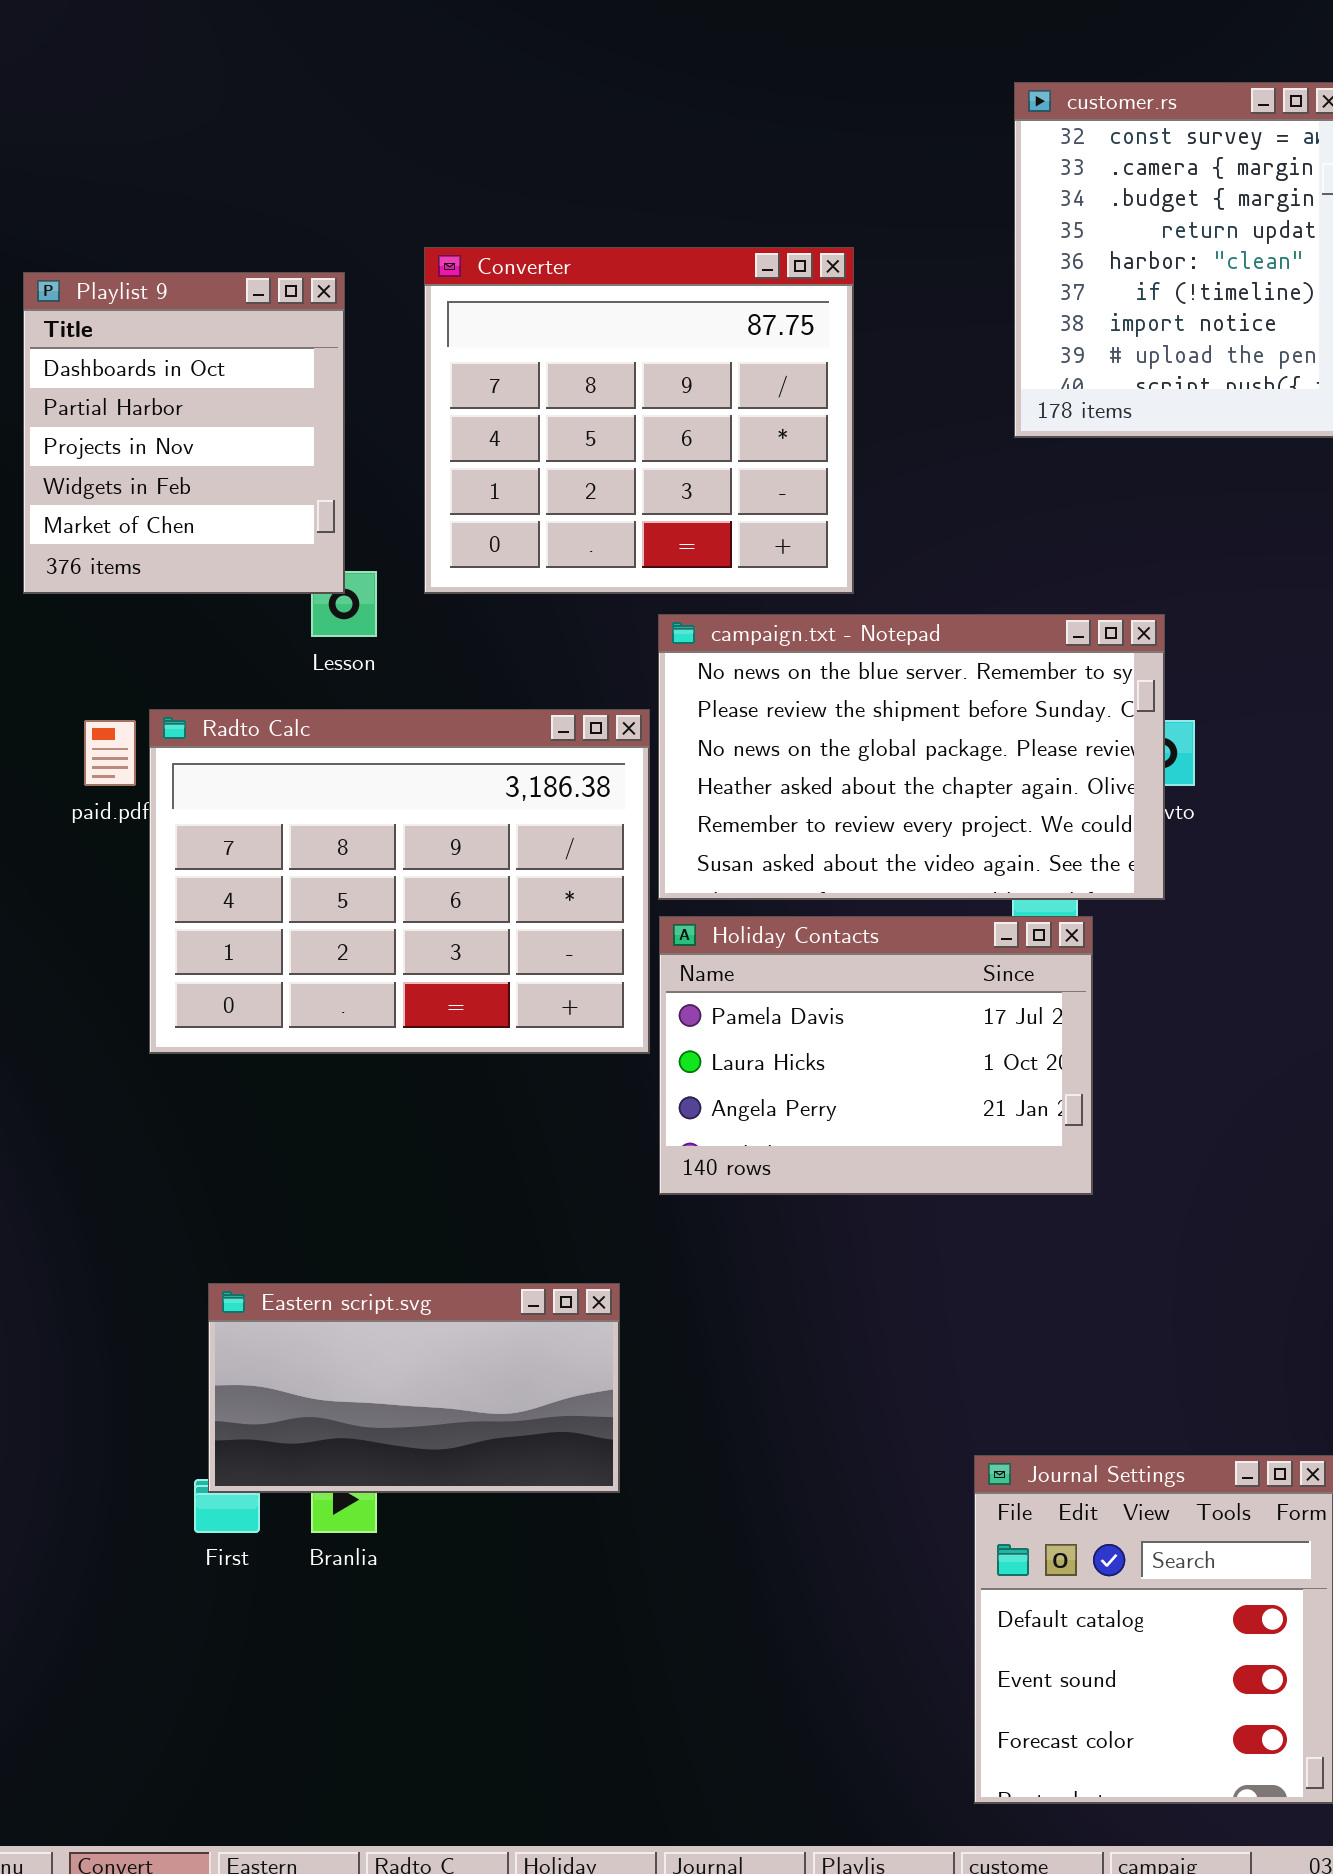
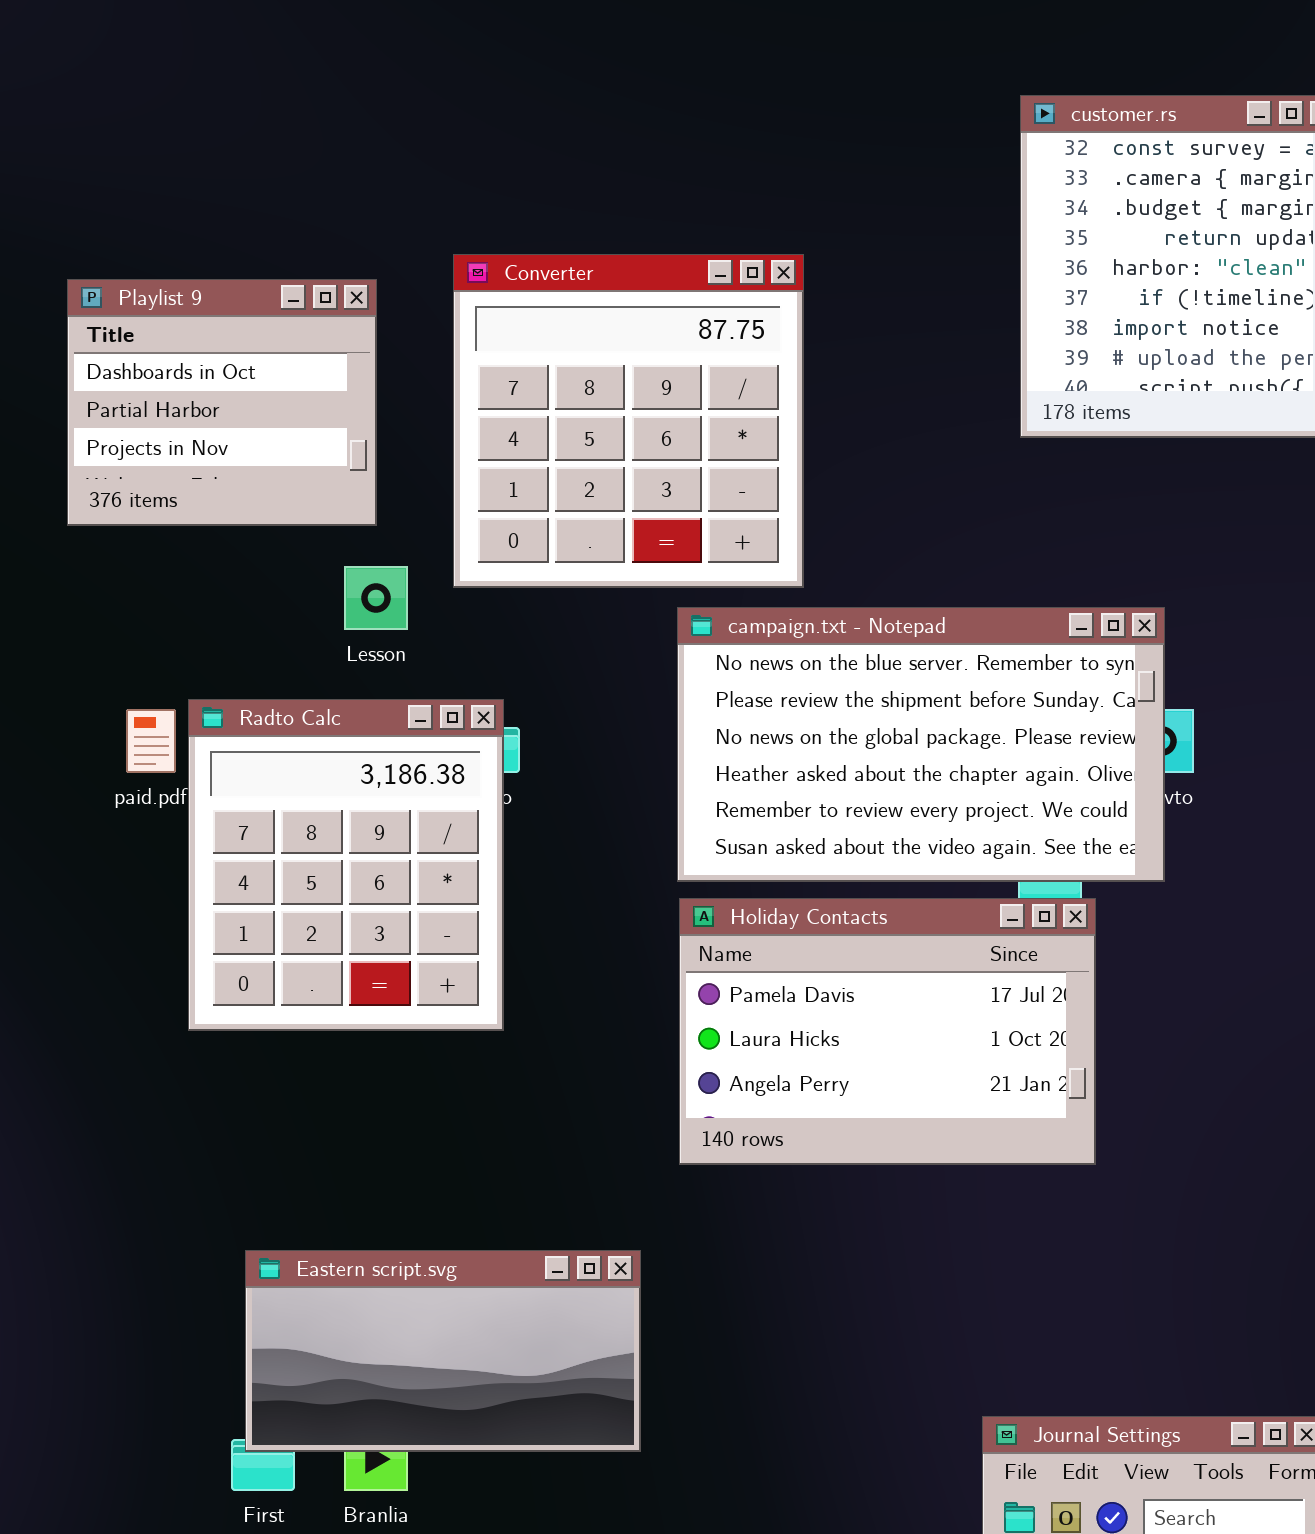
Converter: [424,247,854,594] -> [453,254,804,588], resized
Playlist 9: [23,272,345,594] -> [67,279,377,526], resized
Radto Calc: [149,709,650,1054] -> [188,699,504,1031], resized

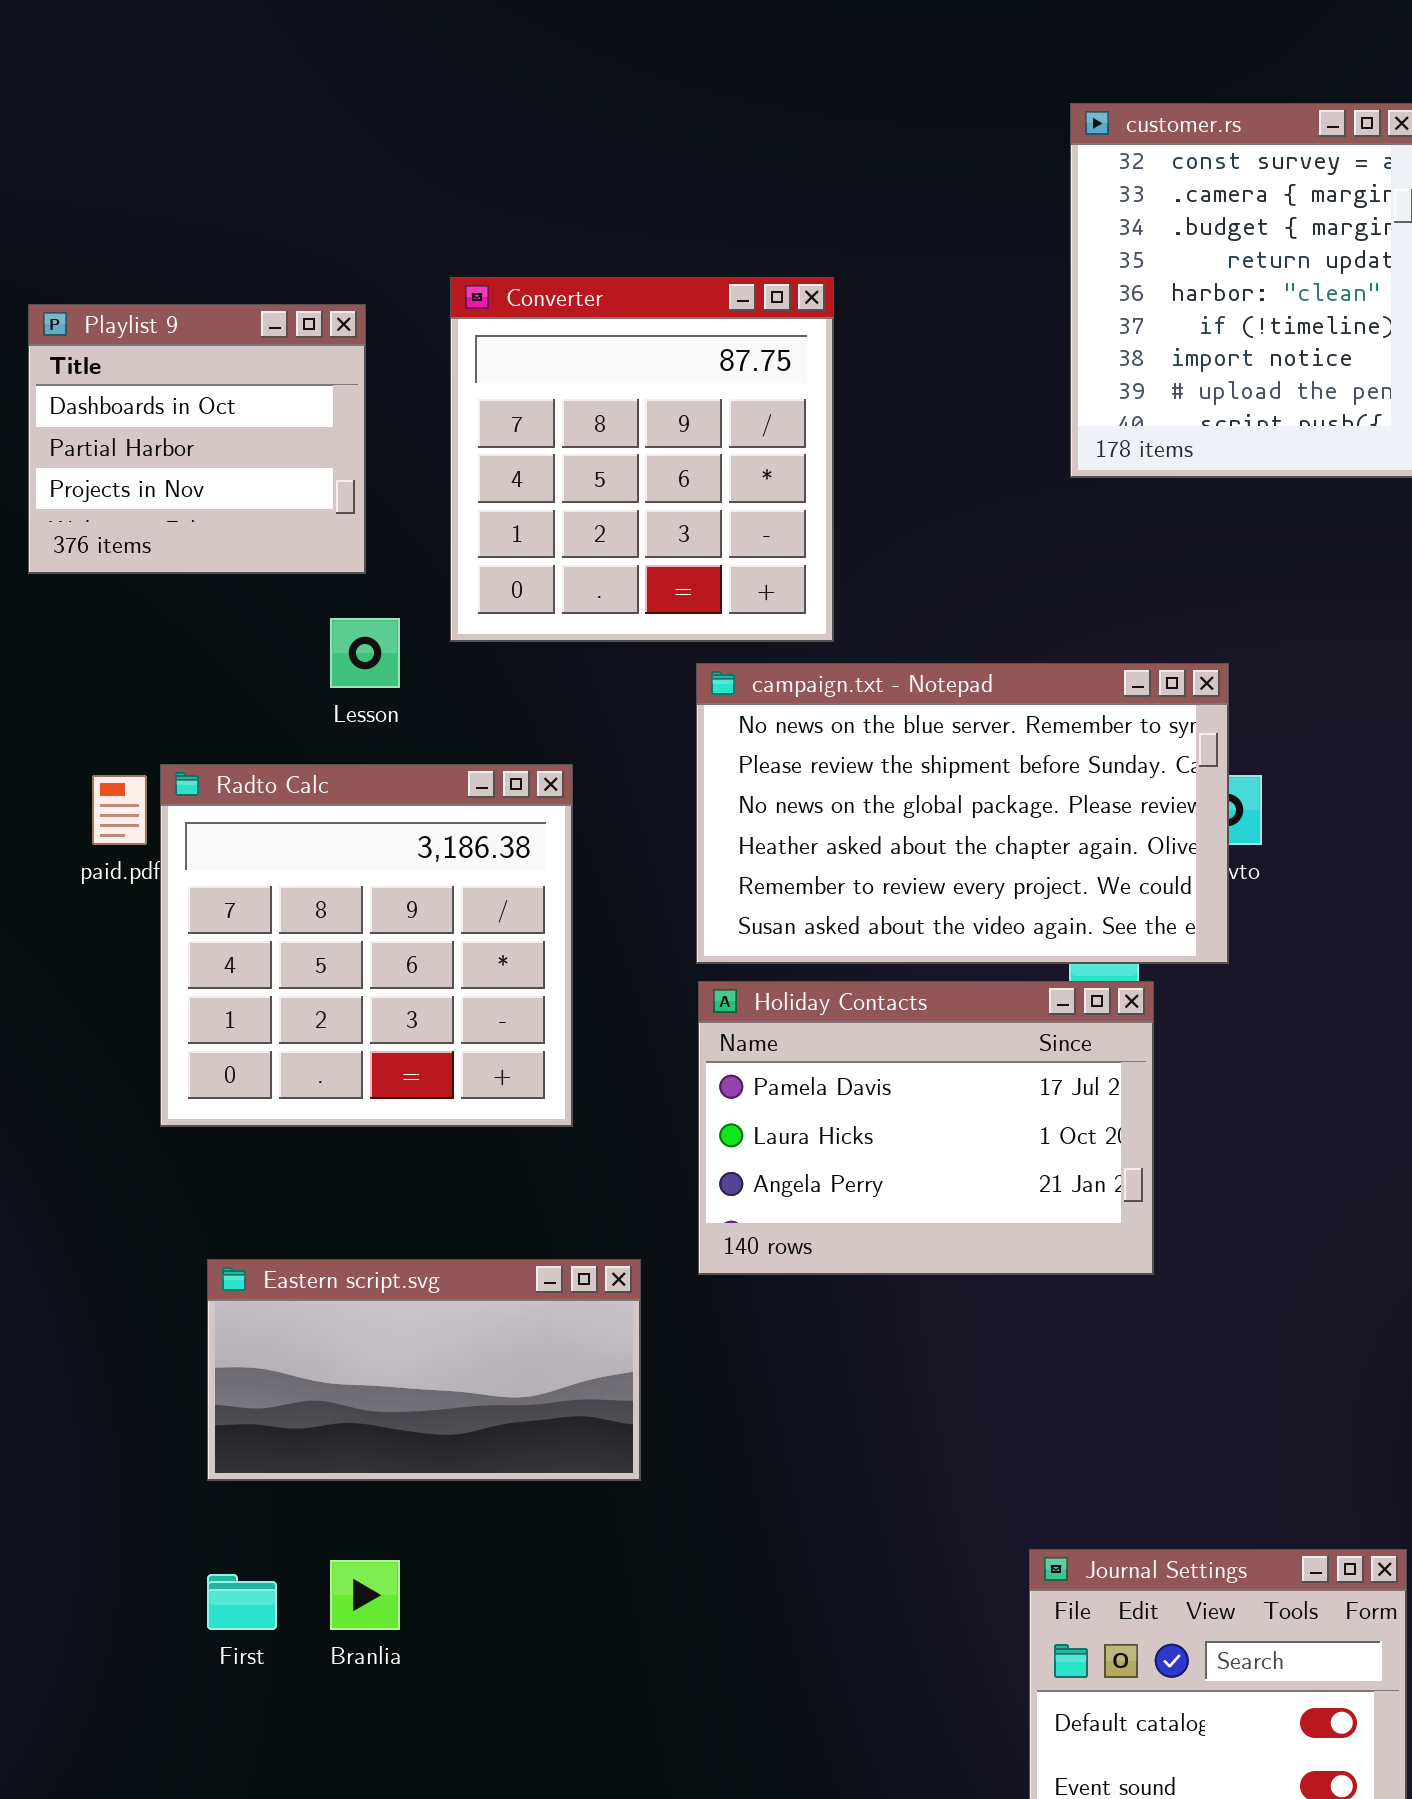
Radto Calc: [188,699,504,1031] -> [160,764,573,1127], resized
Eastern script.svg: [245,1250,641,1452] -> [207,1259,641,1481], moved

